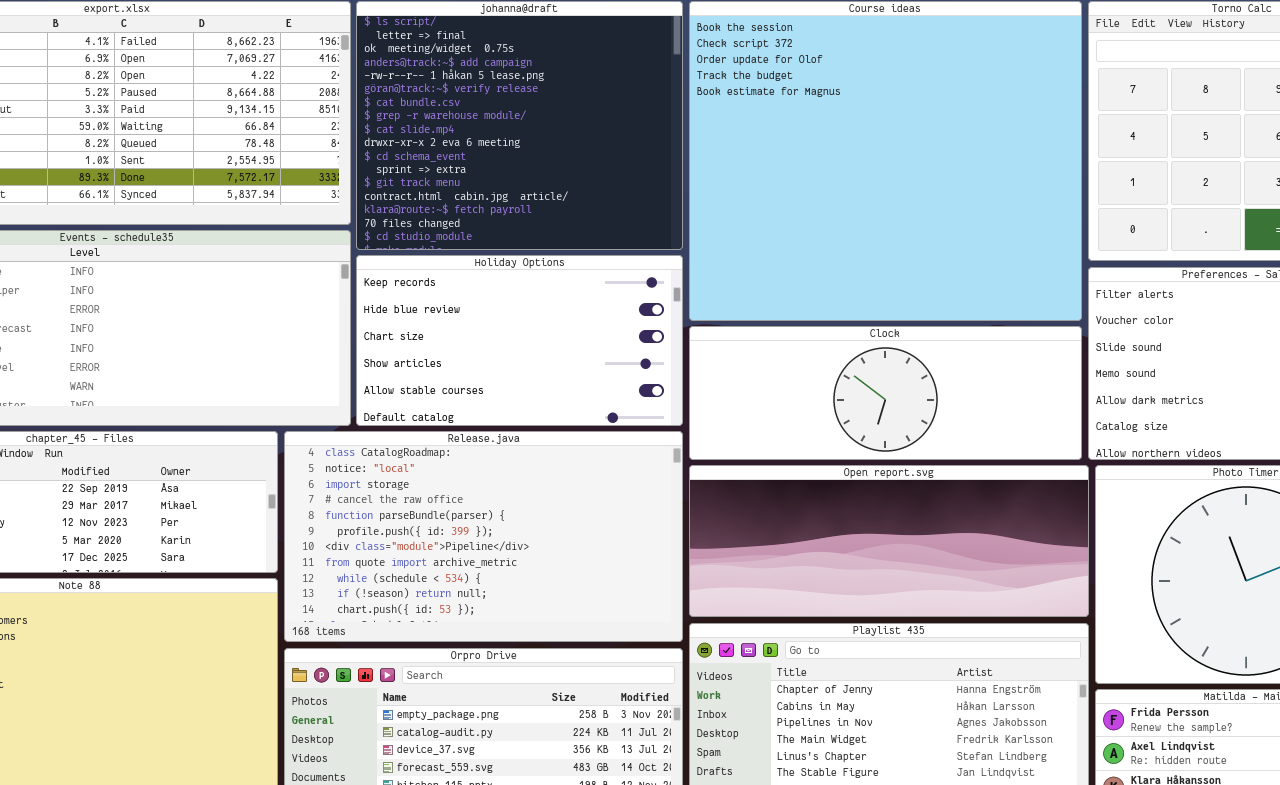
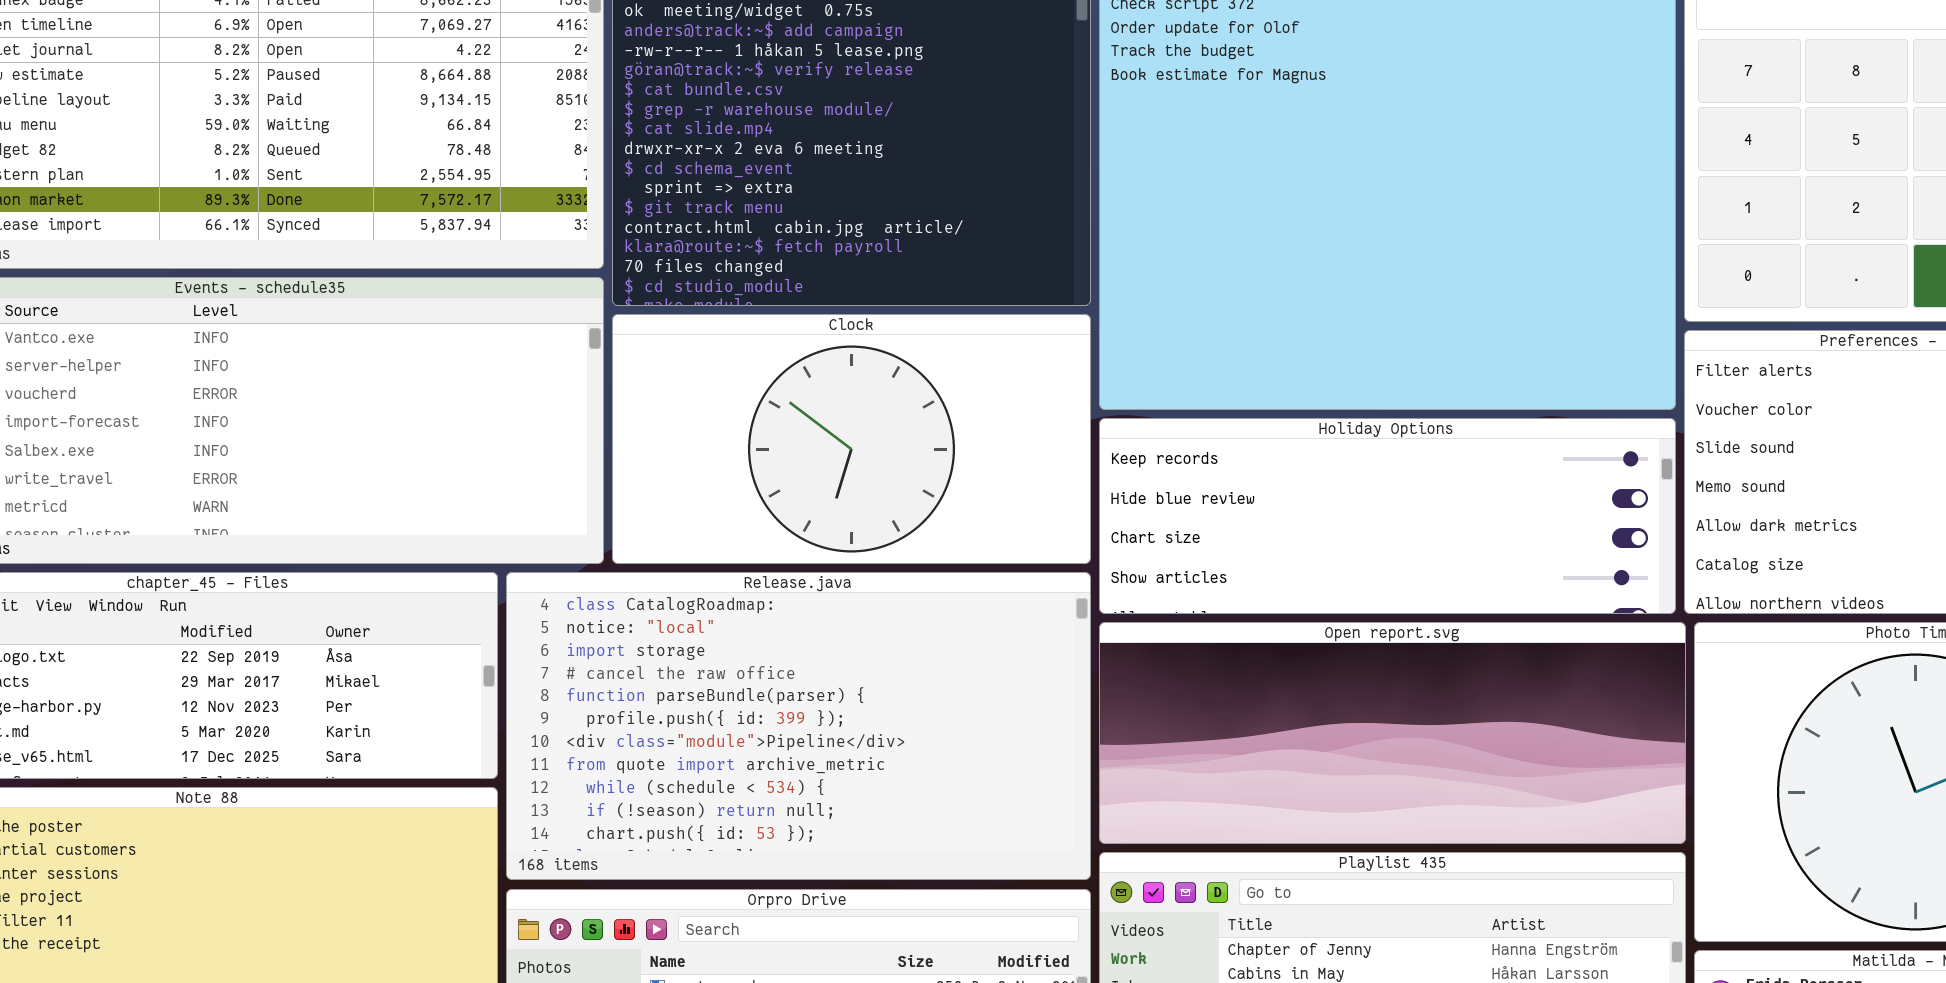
Holiday Options: [356,255,683,426] -> [1099,418,1676,614], moved, resized
Clock: [689,326,1082,460] -> [612,314,1091,564], moved, resized

